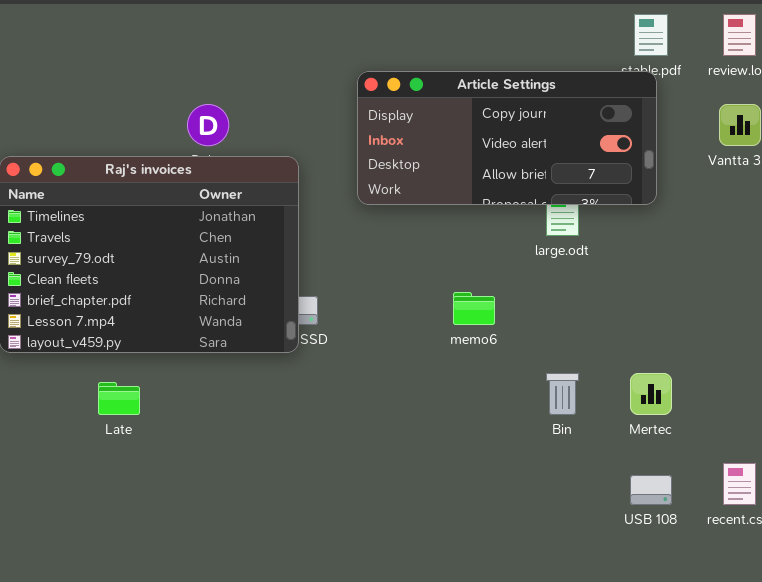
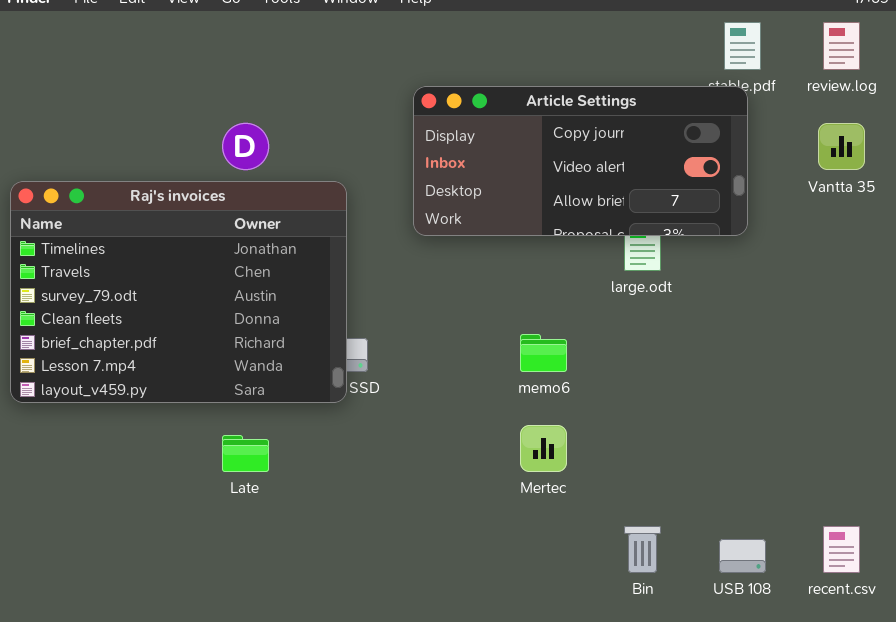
Bin: [546,373,579,415] -> [624,526,661,573], moved
Mertec: [630,373,672,415] -> [520,425,567,472], moved
Late: [98,382,140,415] -> [222,435,269,472], moved

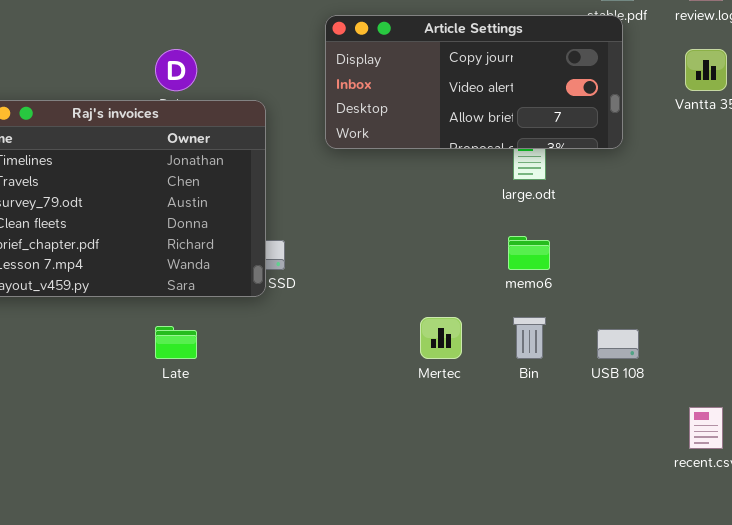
memo6: [520,334,567,372] -> [508,236,550,270], moved
Bin: [624,526,661,573] -> [513,317,546,359], moved
USB 108: [719,539,766,573] -> [597,329,639,359], moved

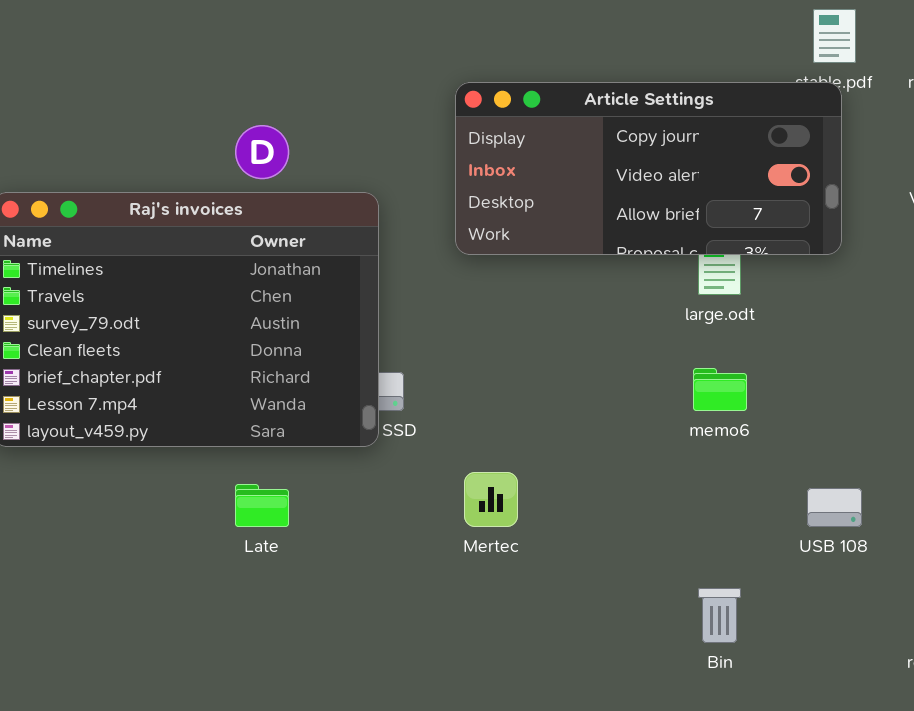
Mertec: [420,317,462,359] -> [464,472,518,527], moved
Bin: [513,317,546,359] -> [698,588,741,643], moved

